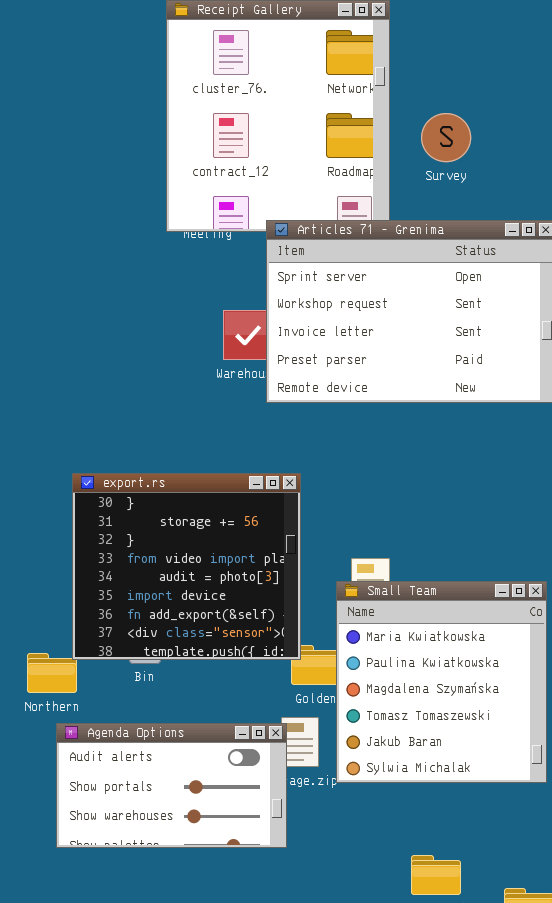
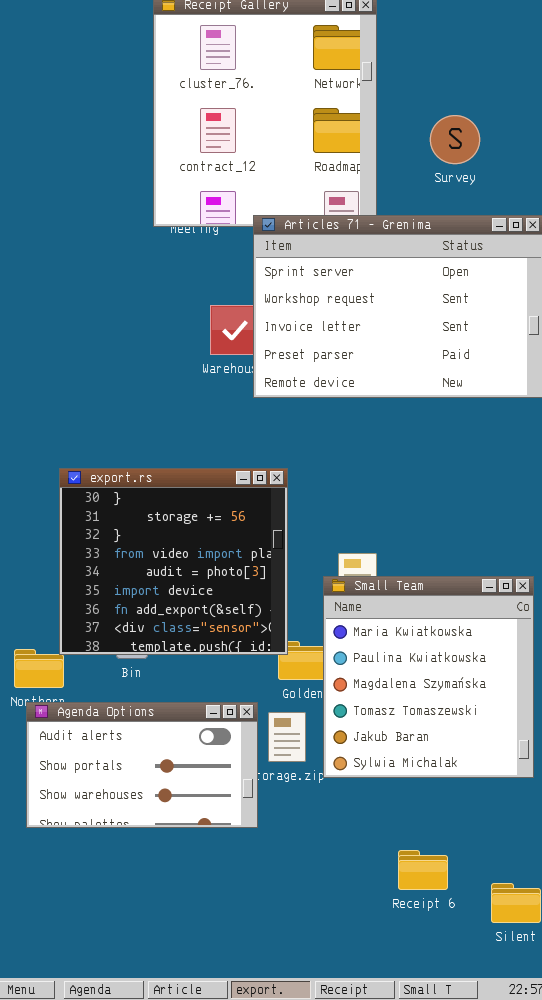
Survey: [421,113,471,162] -> [430,115,480,164], moved
Agenda Options: [56,723,287,848] -> [26,702,258,828], moved

